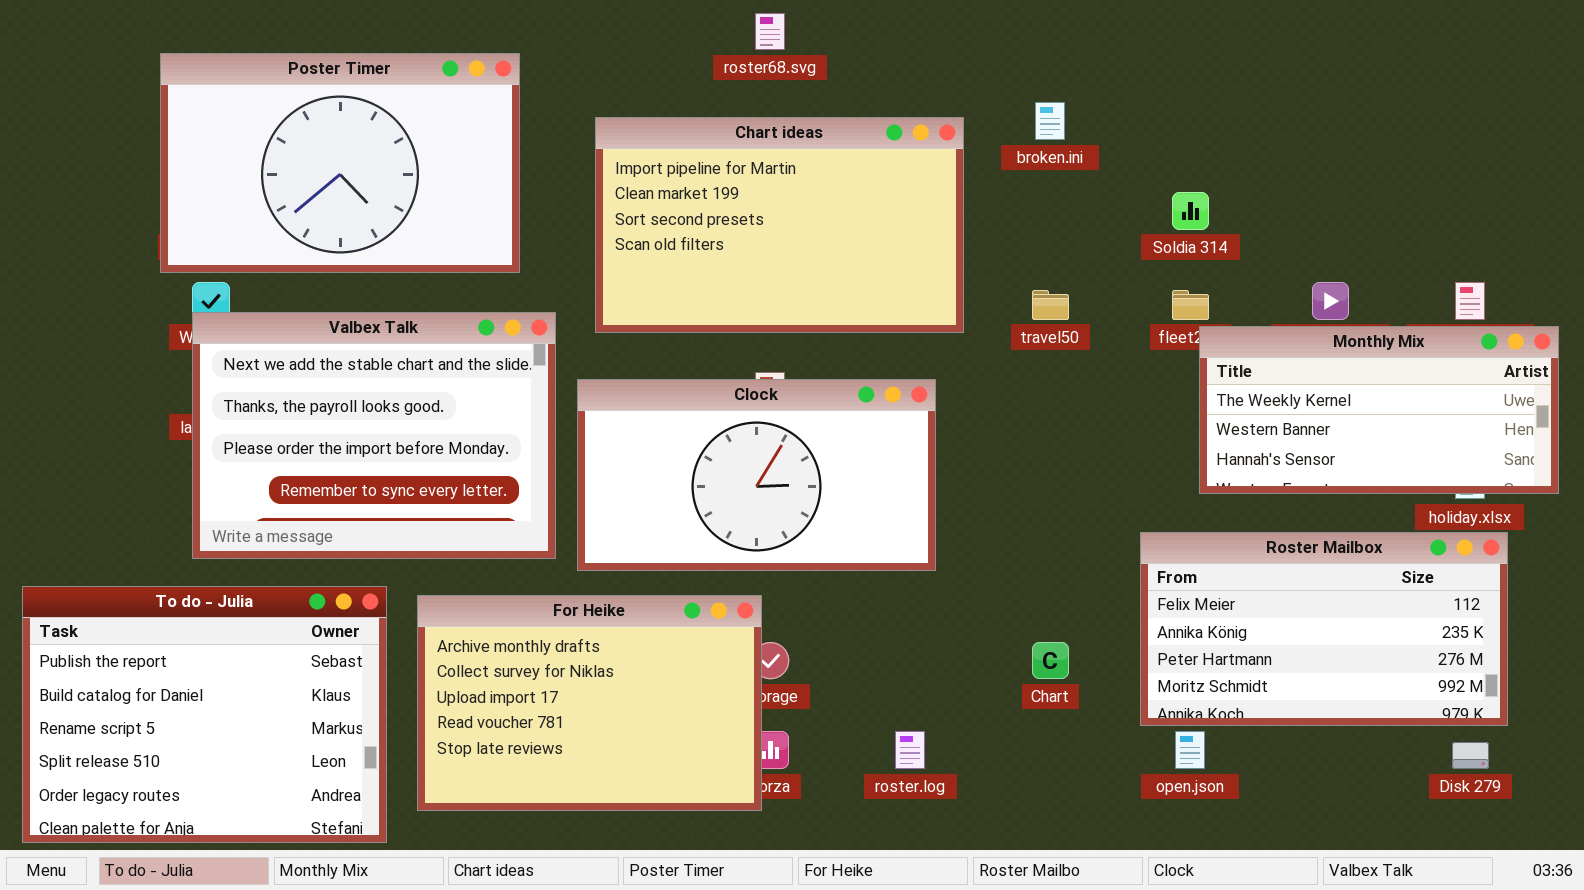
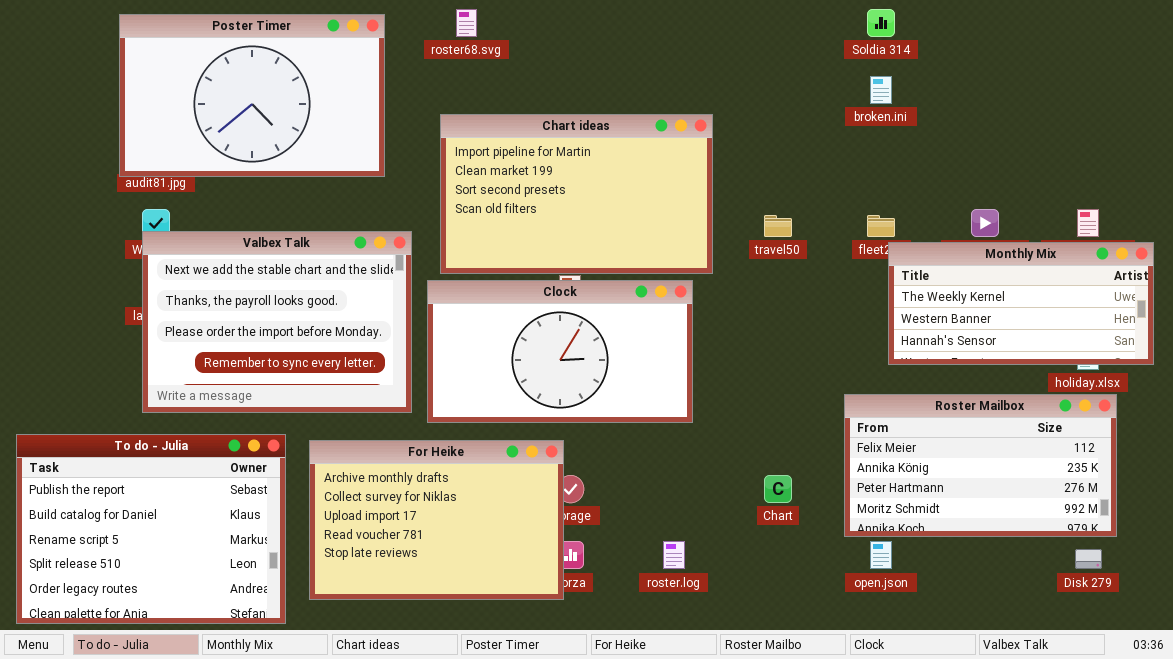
roster68.svg: [755,13,785,50] -> [456,9,477,37], moved
Poster Timer: [160,53,520,273] -> [119,14,385,177], moved
broken.ini: [1035,102,1065,140] -> [870,76,892,104], moved
Chart ideas: [595,117,964,333] -> [440,114,713,274], moved
Soldia 314: [1172,192,1209,230] -> [867,9,895,37], moved

